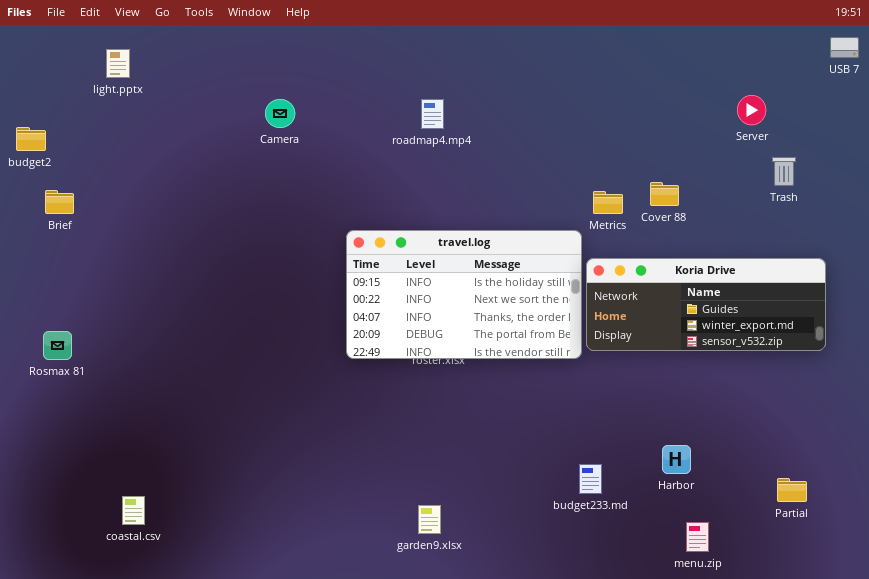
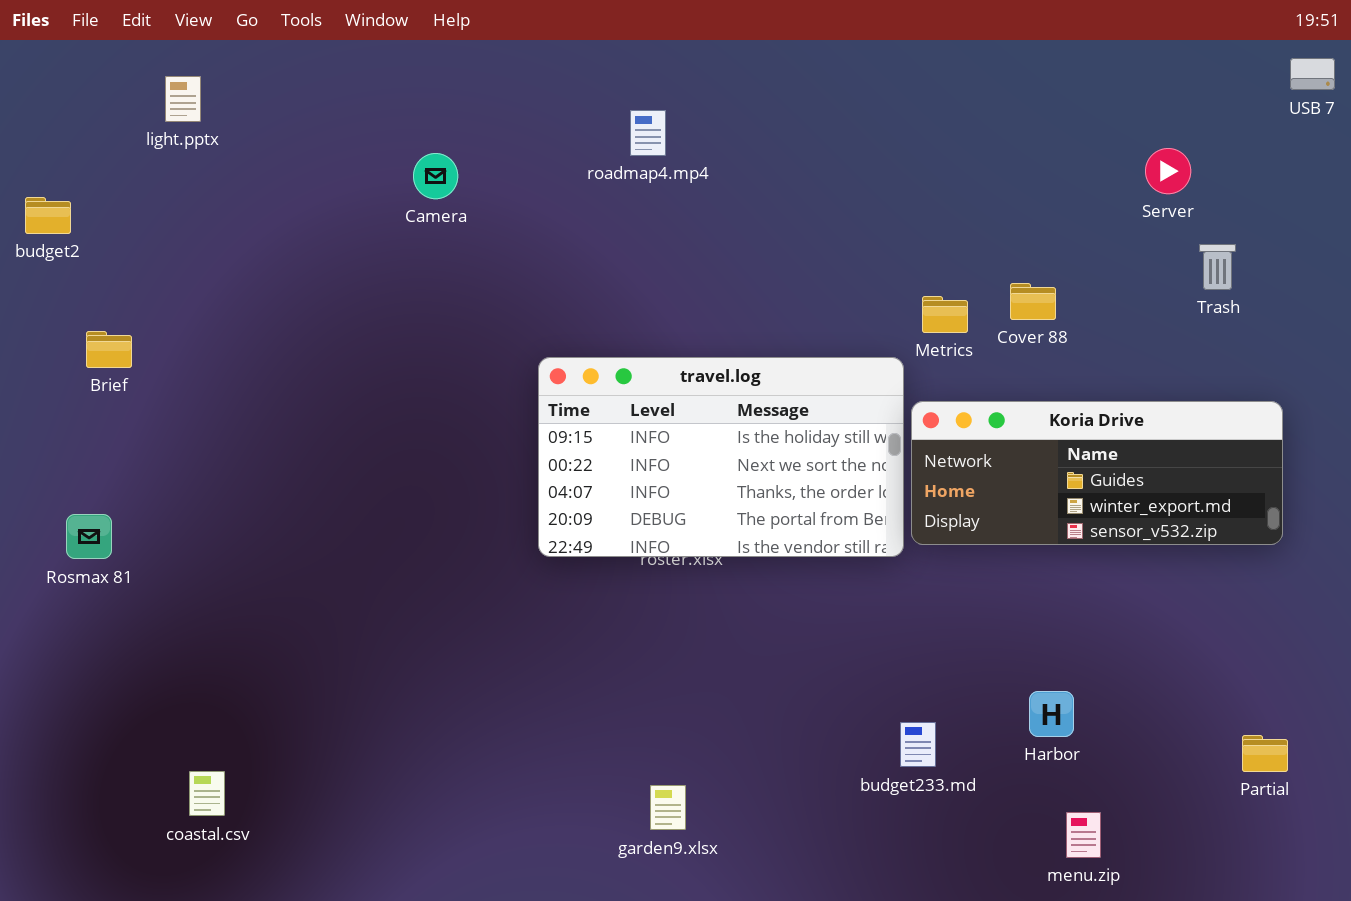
roadmap4.mp4: [421,99,444,129] -> [630,110,666,156], moved
Brief: [45,190,74,214] -> [86,331,132,368], moved
Partial: [777,478,807,502] -> [1242,735,1288,772], moved

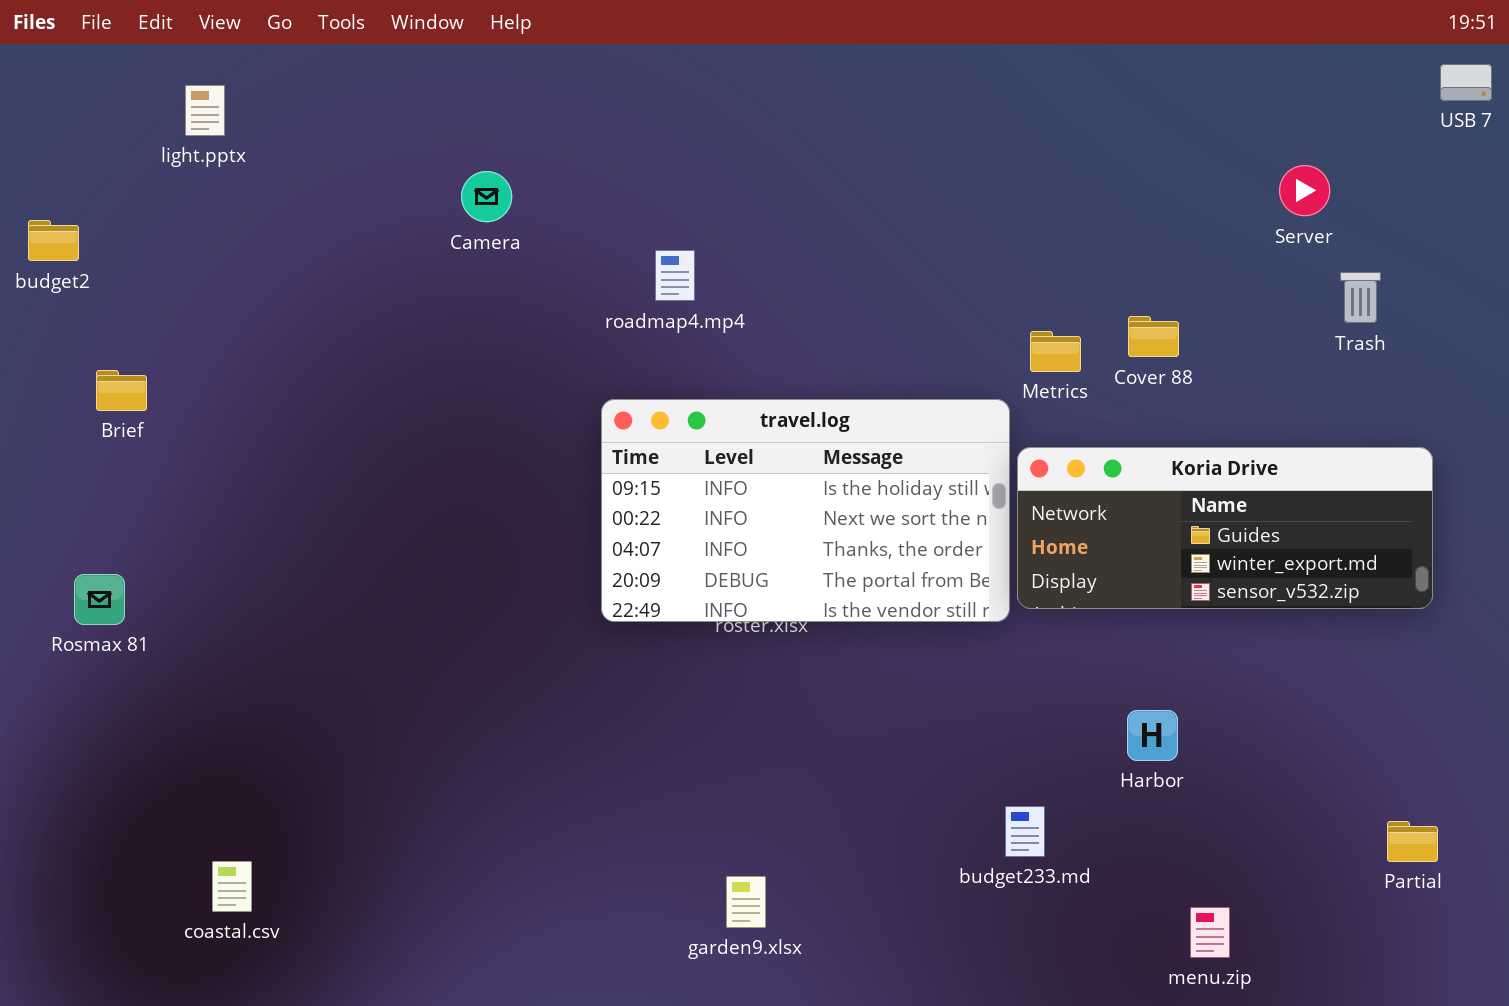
roadmap4.mp4: [630,110,666,156] -> [655,250,695,301], moved
Harbor: [1029,691,1074,737] -> [1127,710,1178,761], moved

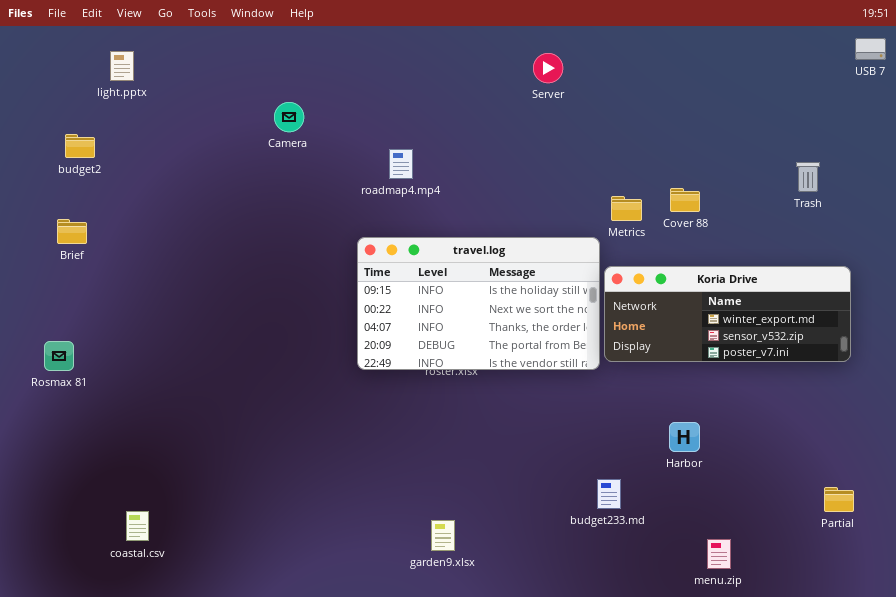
Server: [1279,165,1330,216] -> [533,53,563,83], moved
budget2: [28,220,79,261] -> [65,134,95,158], moved
Koria Drive: [1017,447,1433,609] -> [604,266,851,362], scrolled down 1 row

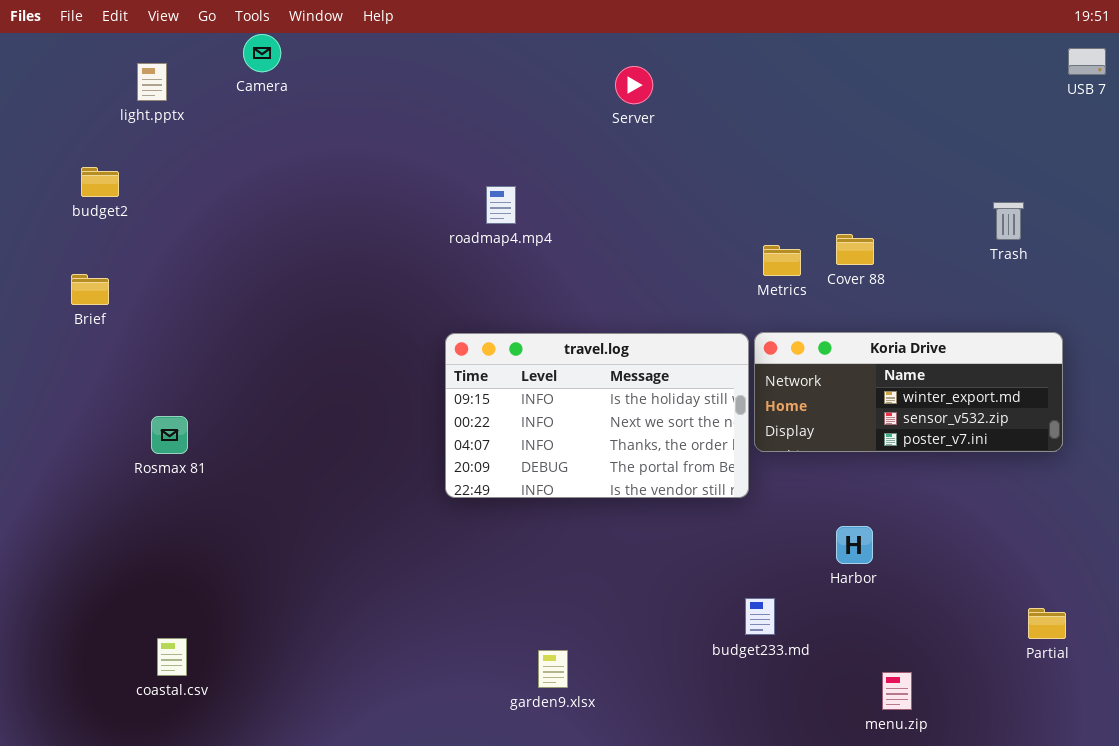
Server: [533,53,563,83] -> [615,66,653,104], moved
Camera: [274,102,304,132] -> [243,34,281,72], moved
travel.log: [357,237,600,370] -> [445,333,749,498], moved
Rosmax 81: [44,341,74,371] -> [151,416,188,454], moved

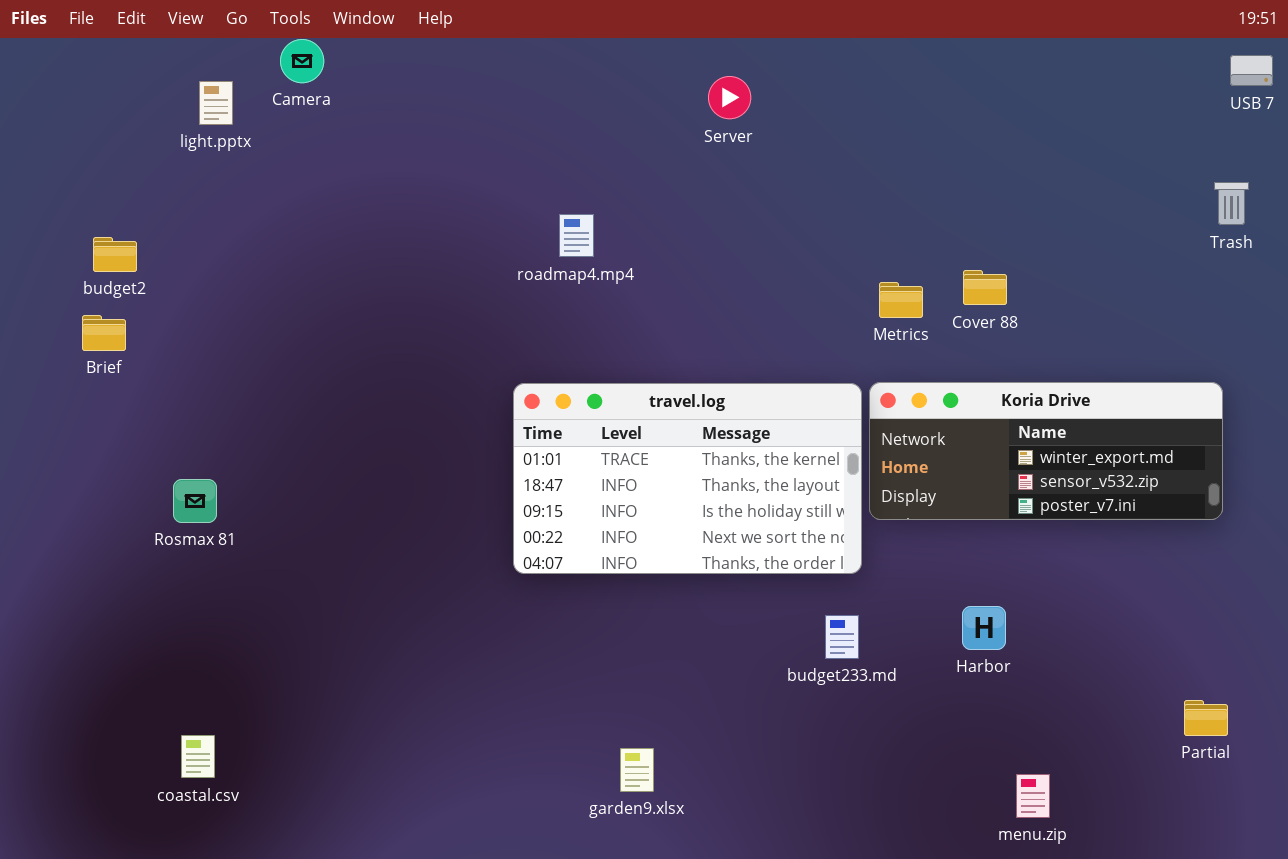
light.pptx: [137,63,167,101] -> [199,81,233,125], moved
budget2: [81,167,119,197] -> [93,237,137,272], moved
Trash: [993,202,1024,240] -> [1214,182,1249,225], moved
travel.log: [445,333,749,498] -> [513,383,862,574], scrolled up 2 rows
budget233.md: [745,598,775,635] -> [825,615,859,659], moved

